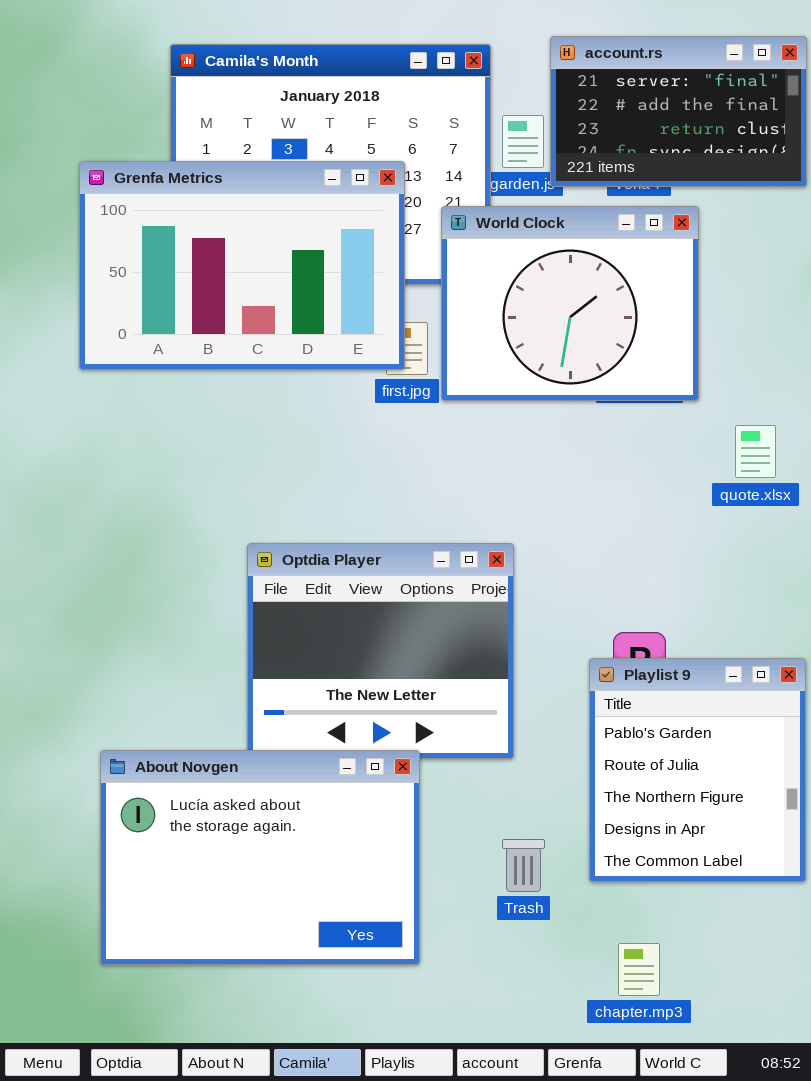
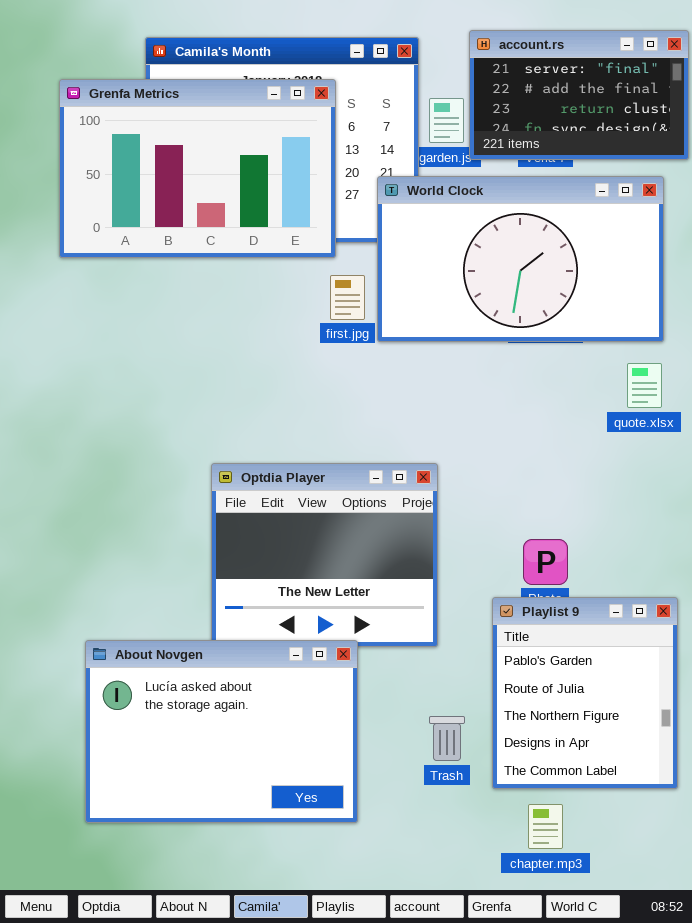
Grenfa Metrics: [79,161,405,370] -> [59,79,336,258], moved
World Clock: [441,206,699,401] -> [377,176,664,342], resized
Playlist 9: [589,658,806,882] -> [492,597,678,789], moved

